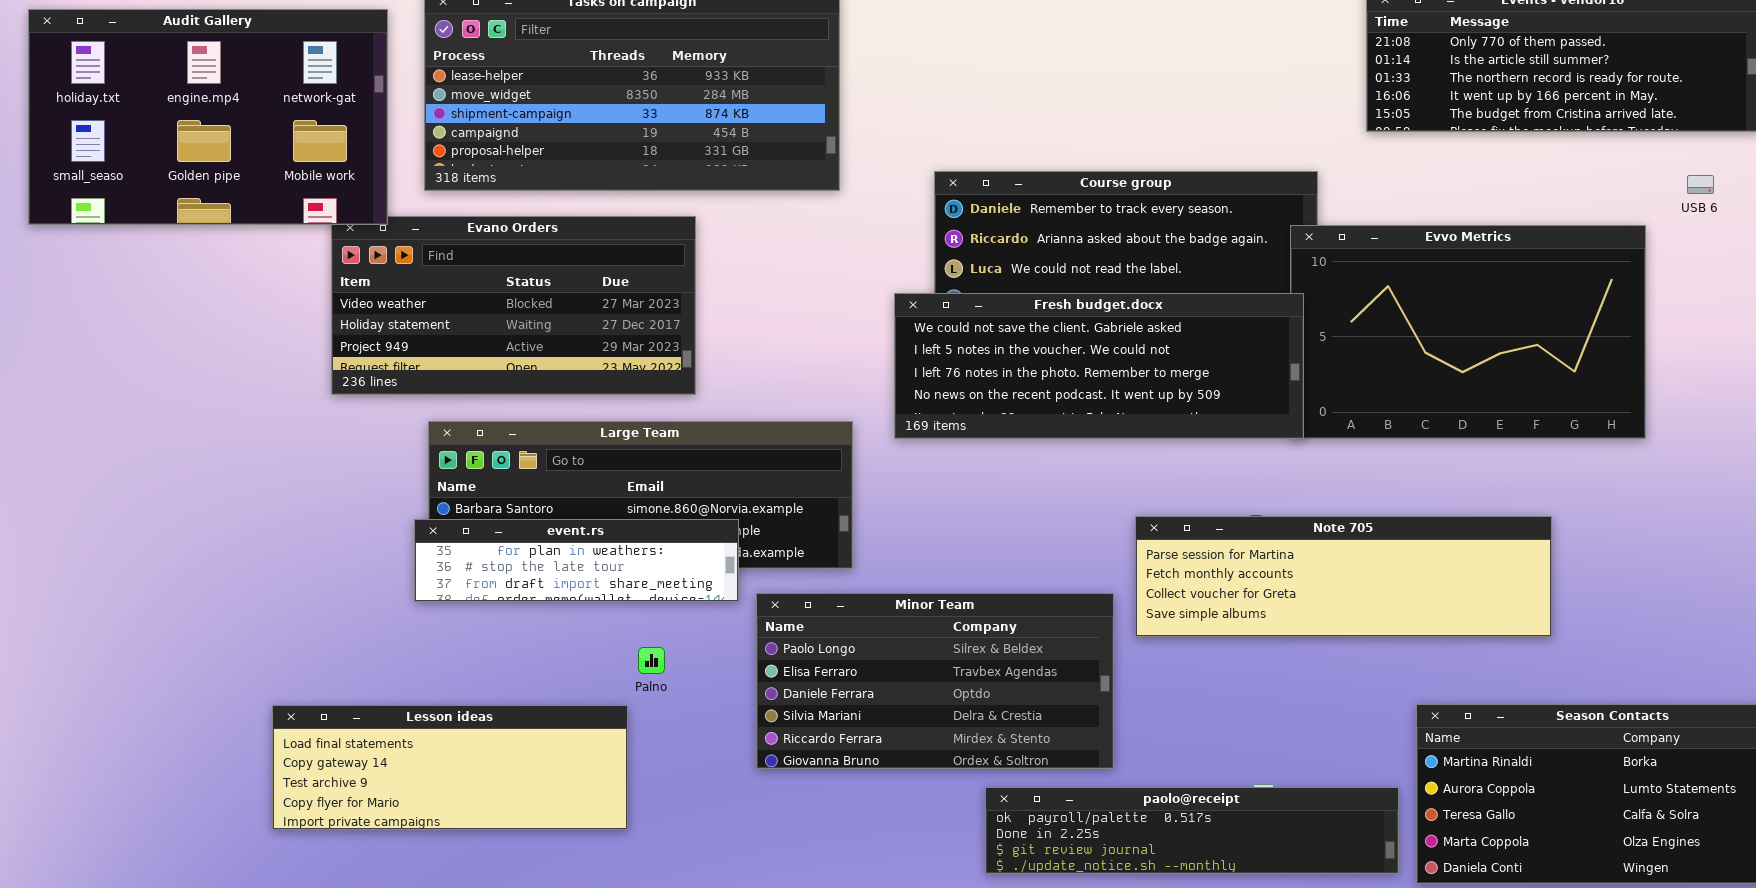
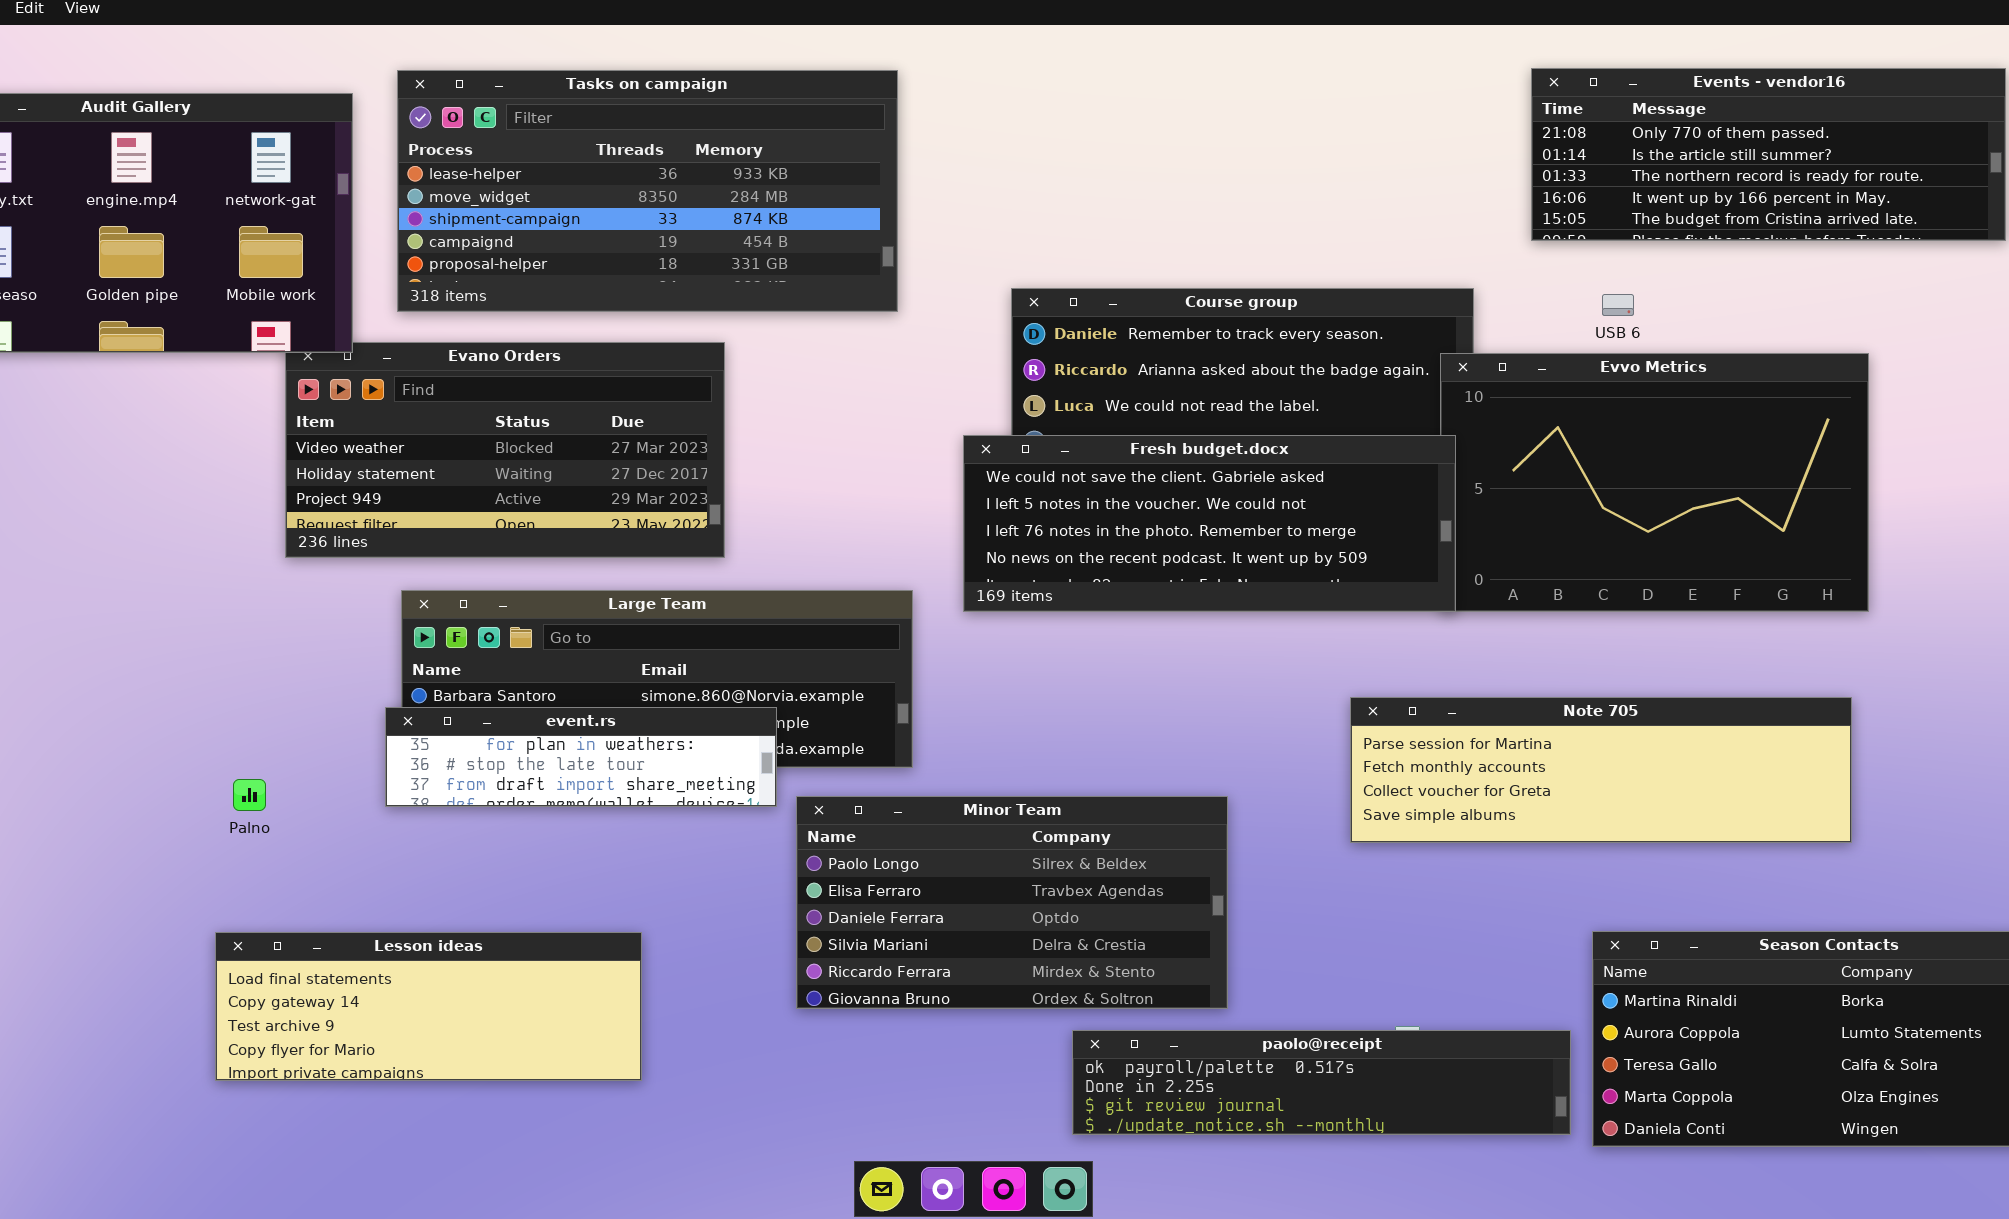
USB 6: [1687,175,1714,194] -> [1602,294,1634,316], moved
Note 705: [1135,516,1552,637] -> [1350,697,1852,843], moved
Palno: [638,647,665,674] -> [233,779,266,811], moved

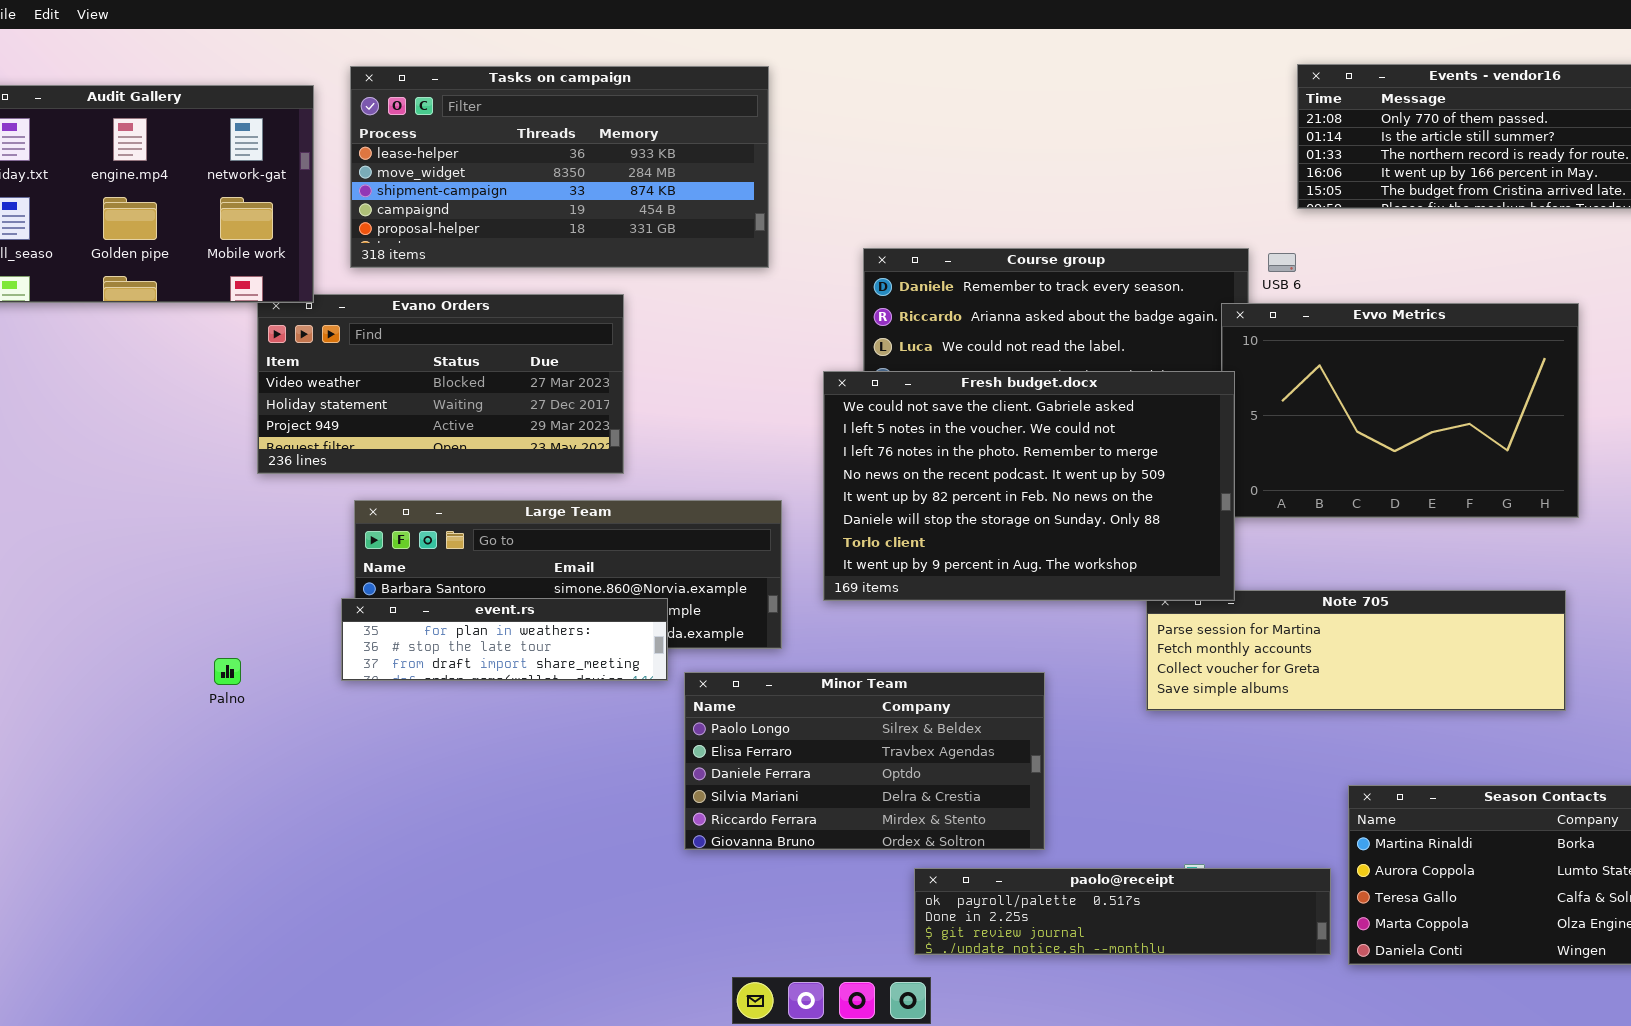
USB 6: [1602,294,1634,316] -> [1268,253,1296,272], moved
Fresh budget.docx: [963,435,1456,612] -> [823,371,1235,601], resized
Lesson ideas: [215,932,642,1081] -> none, closed

